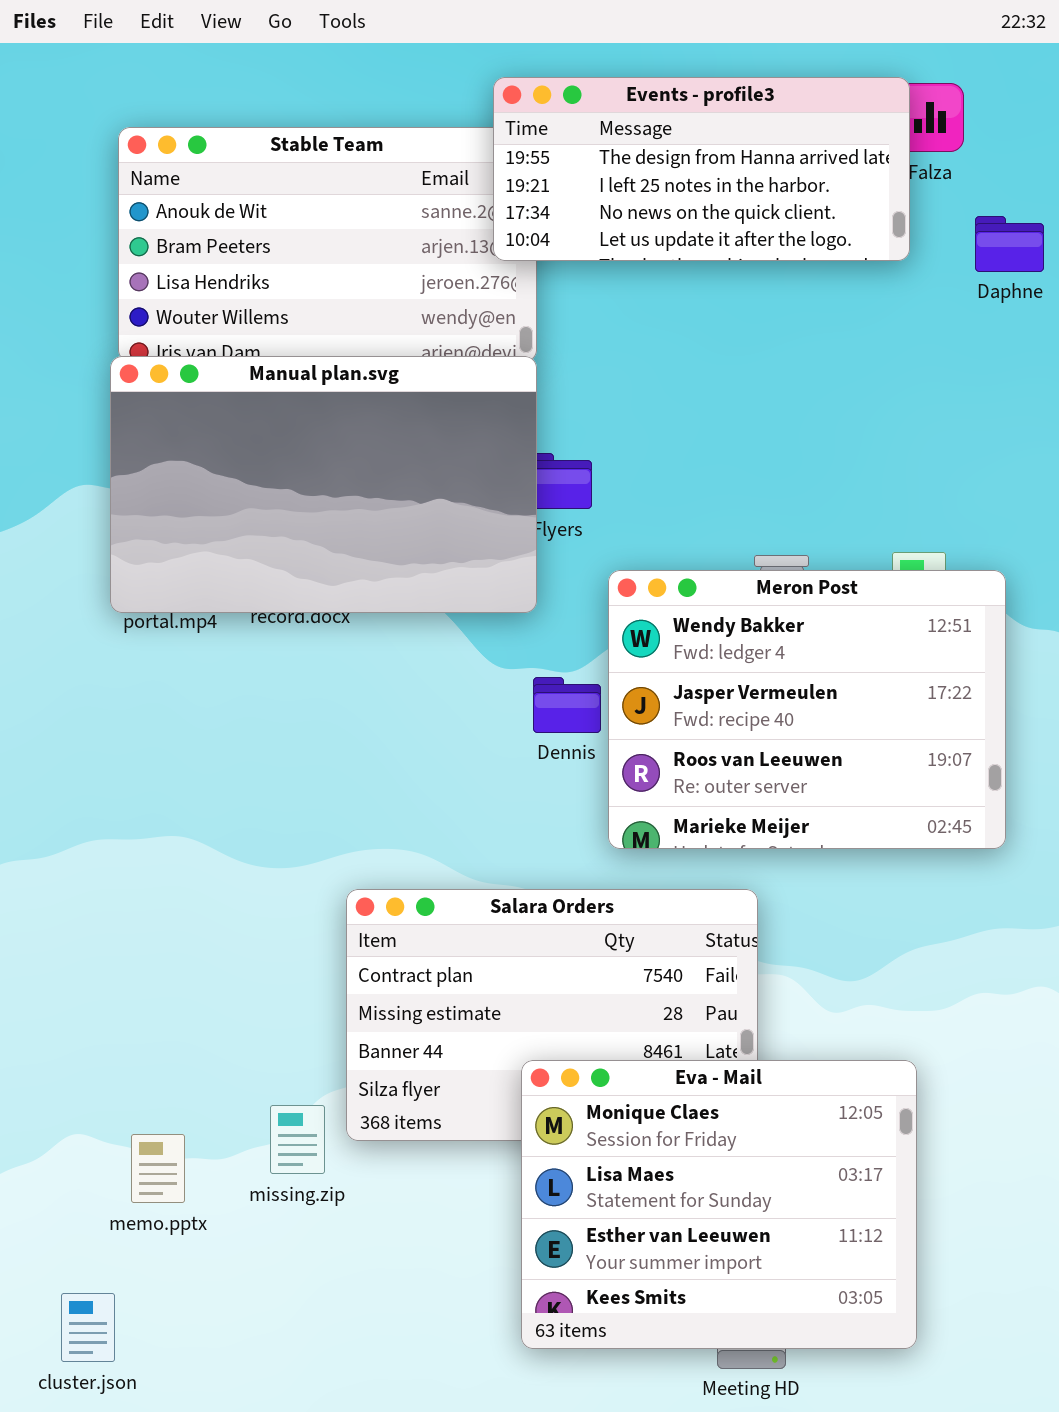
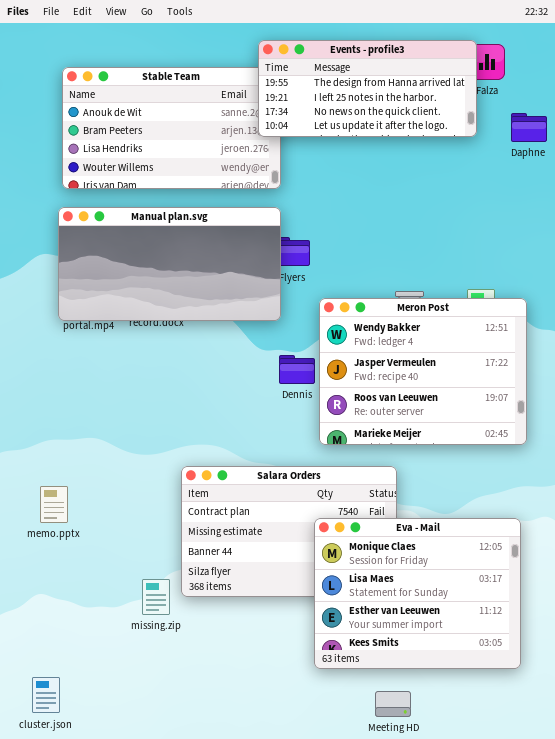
Manual plan.svg: [110,356,537,613] -> [58,207,281,321], resized
Eva - Mail: [521,1060,917,1349] -> [314,518,521,669], moved
memo.pptx: [131,1134,185,1203] -> [40,486,68,523], moved

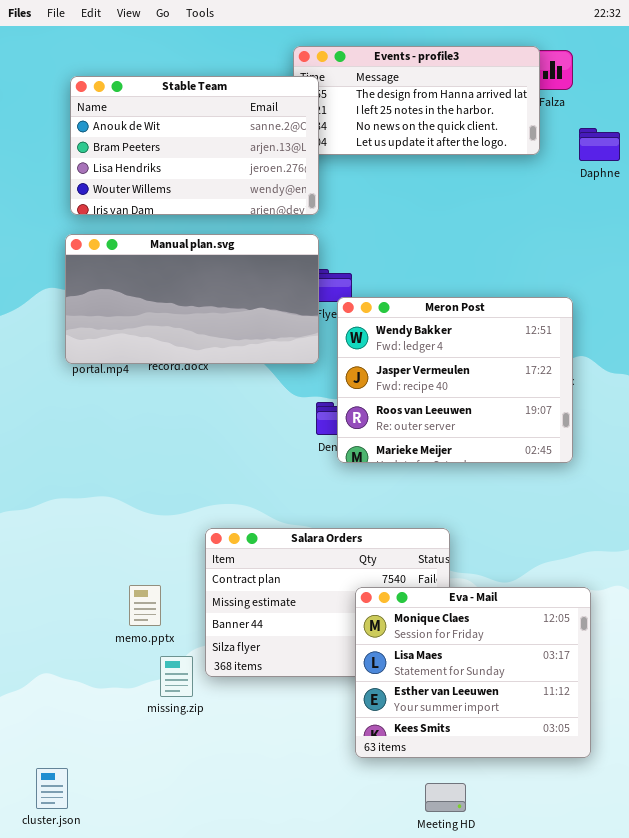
Stable Team: [62,67,281,189] -> [70,76,319,215], raised
Meron Post: [319,298,527,445] -> [337,297,573,463], moved
memo.pptx: [40,486,68,523] -> [129,585,161,626], moved

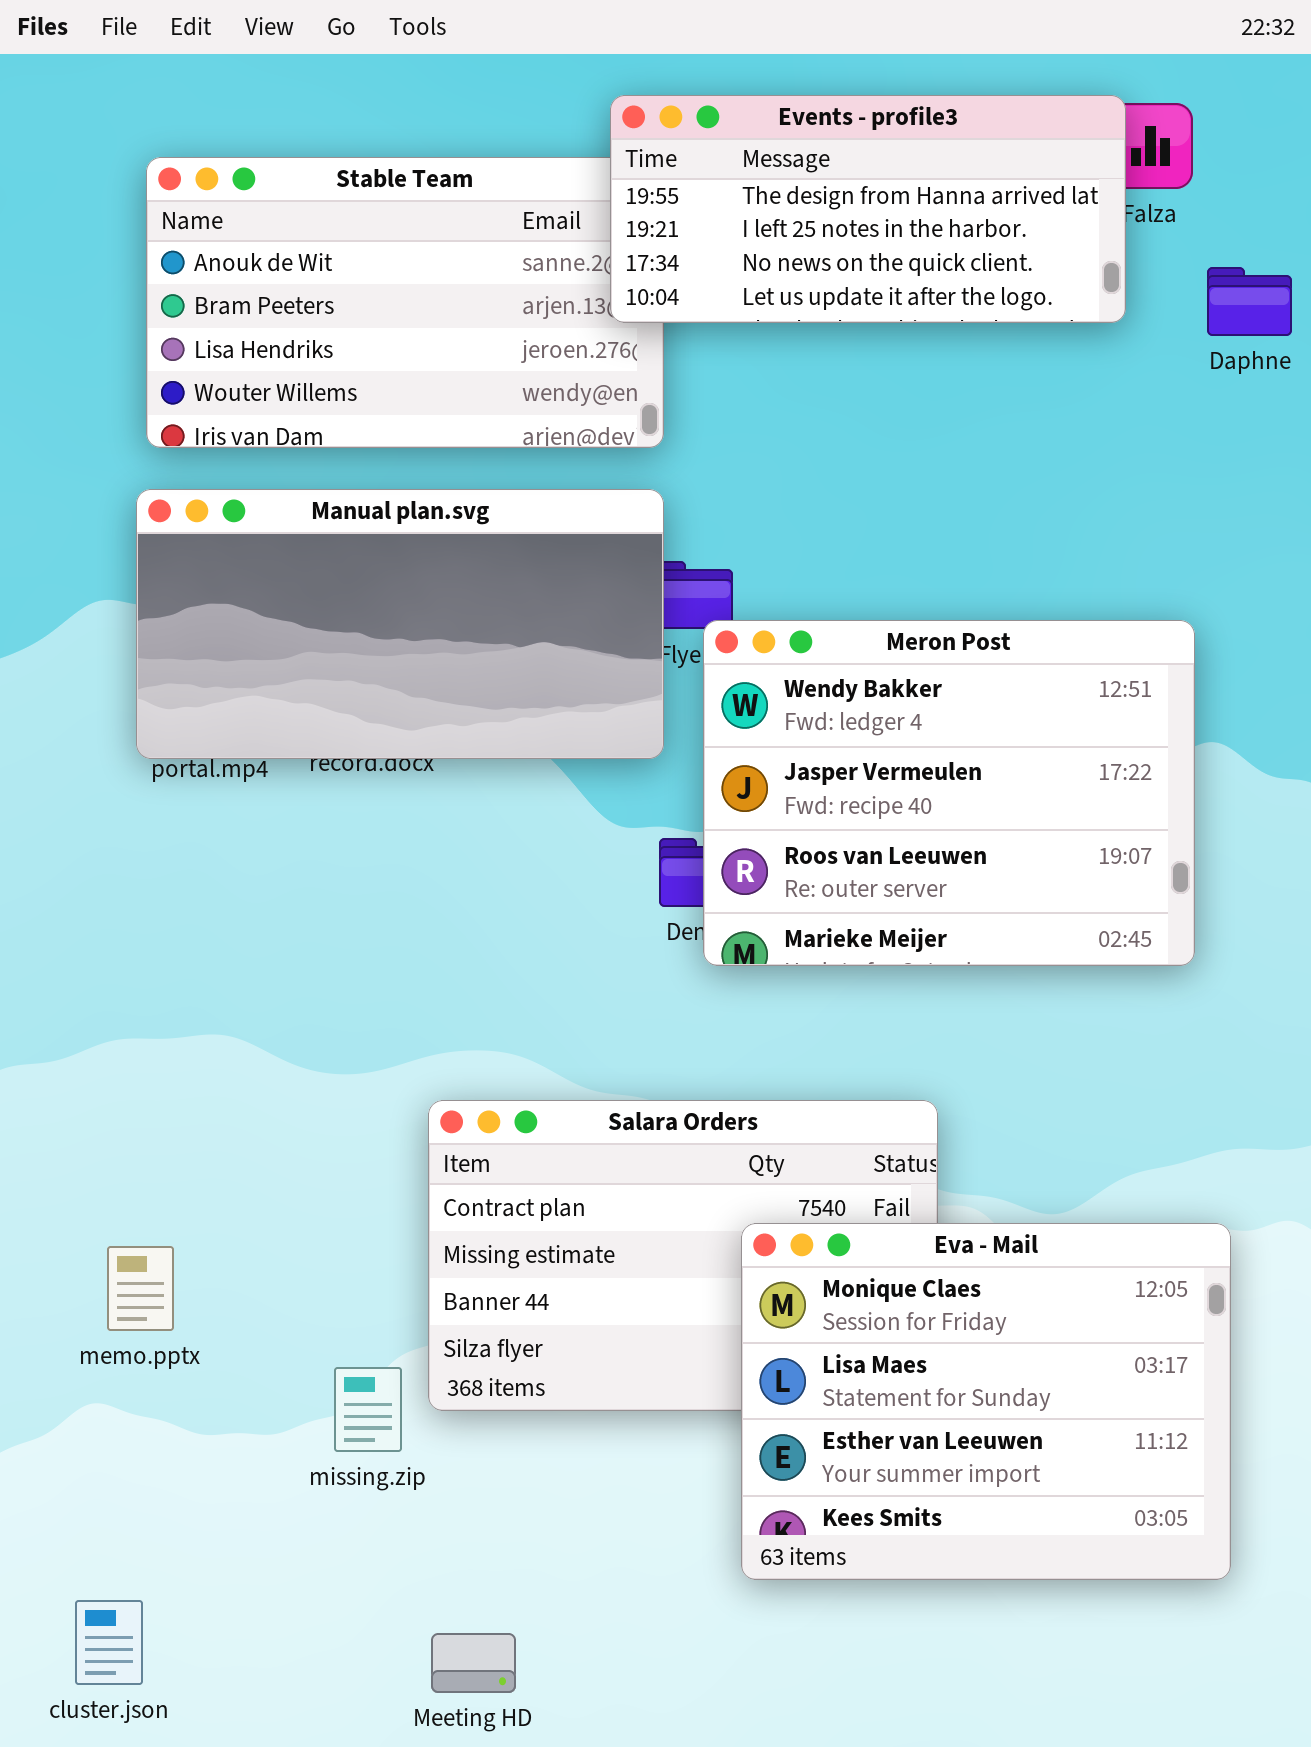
Events - profile3: [293,46,540,155] -> [610,95,1126,323], raised
memo.pptx: [129,585,161,626] -> [107,1246,174,1331], moved
Meeting HD: [425,783,466,812] -> [431,1633,516,1693], moved

